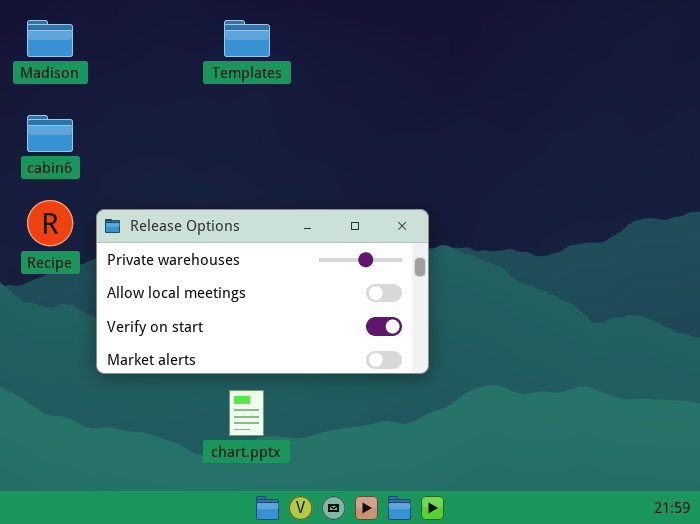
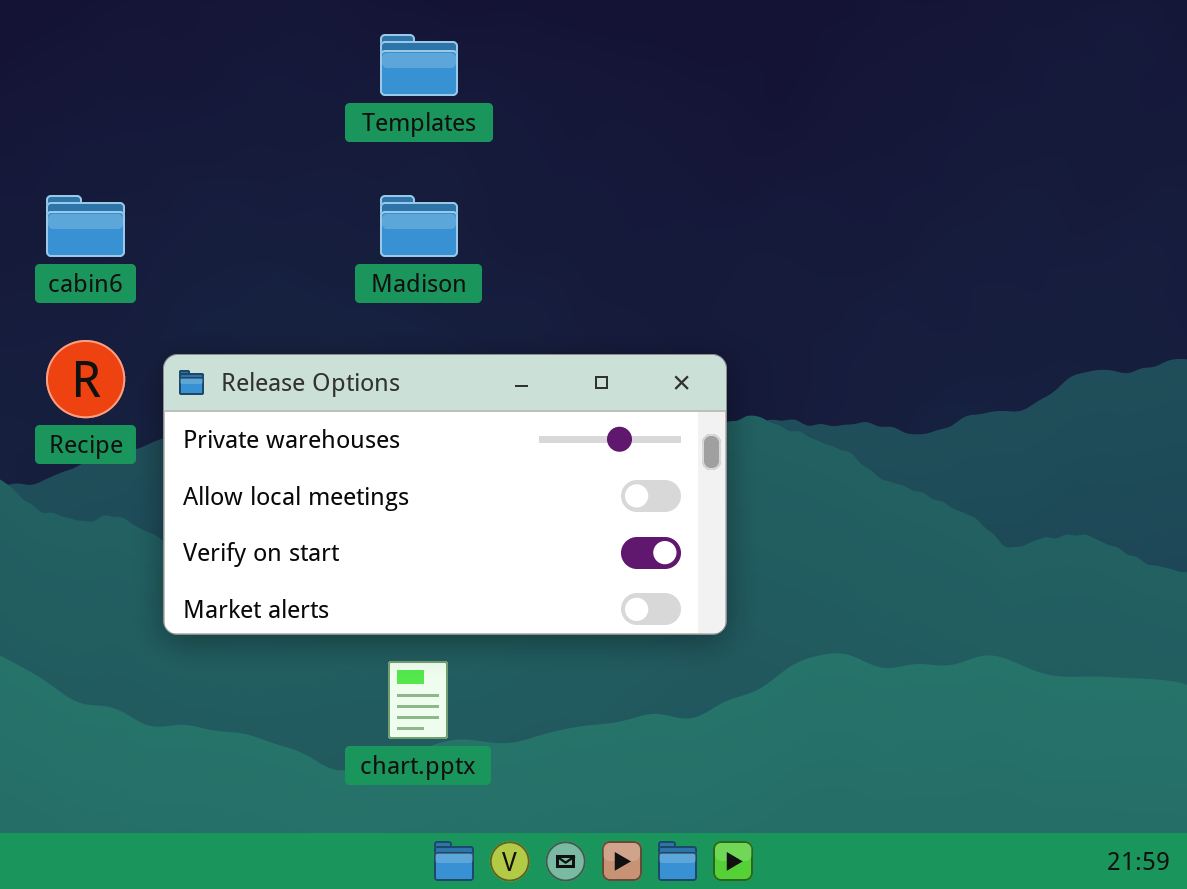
Madison: [27,20,73,57] -> [380,195,458,257], moved

